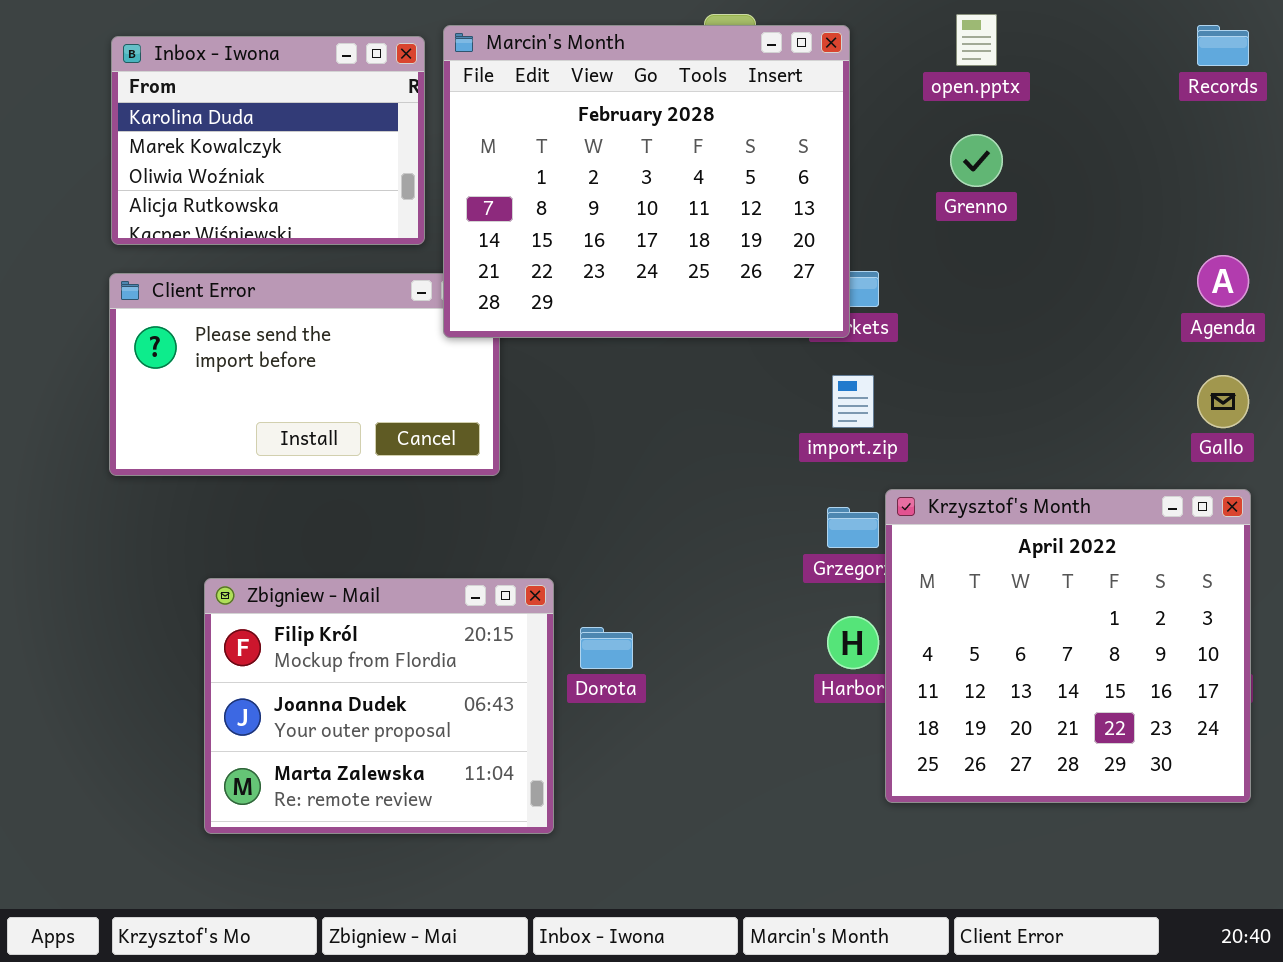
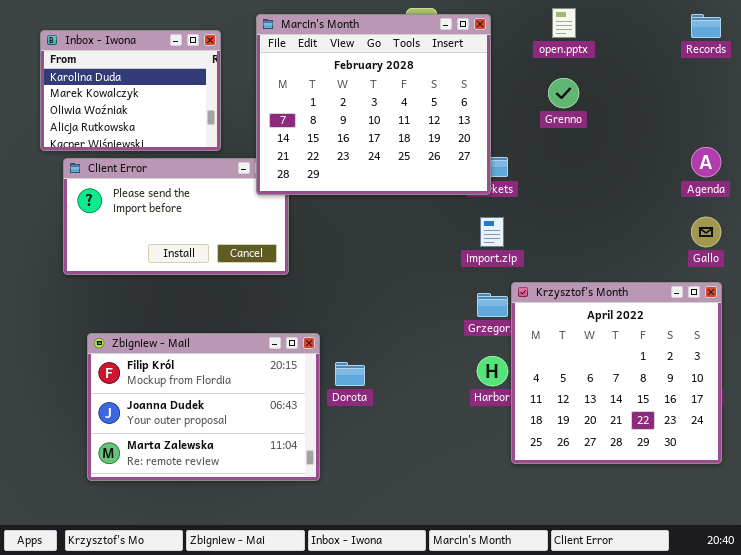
Inbox - Iwona: [111,36,425,245] -> [40,30,221,151], moved
Zbigniew - Mail: [204,578,554,834] -> [87,333,320,481], resized

